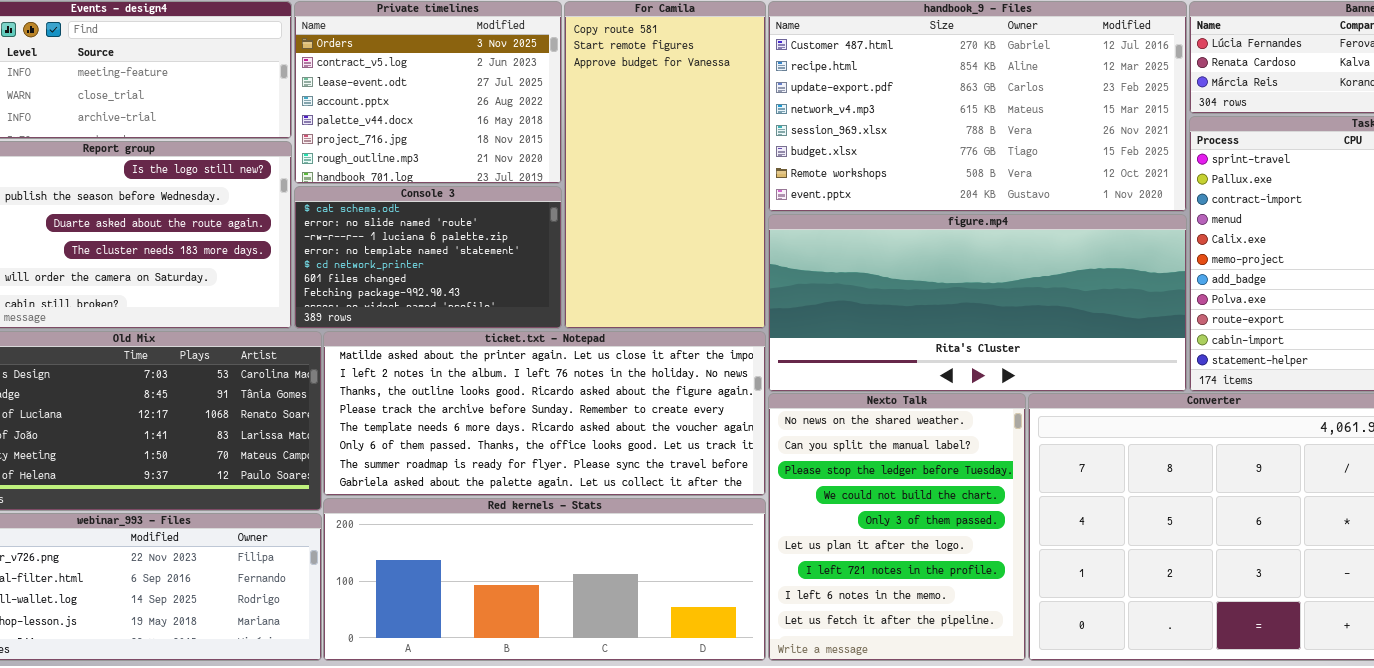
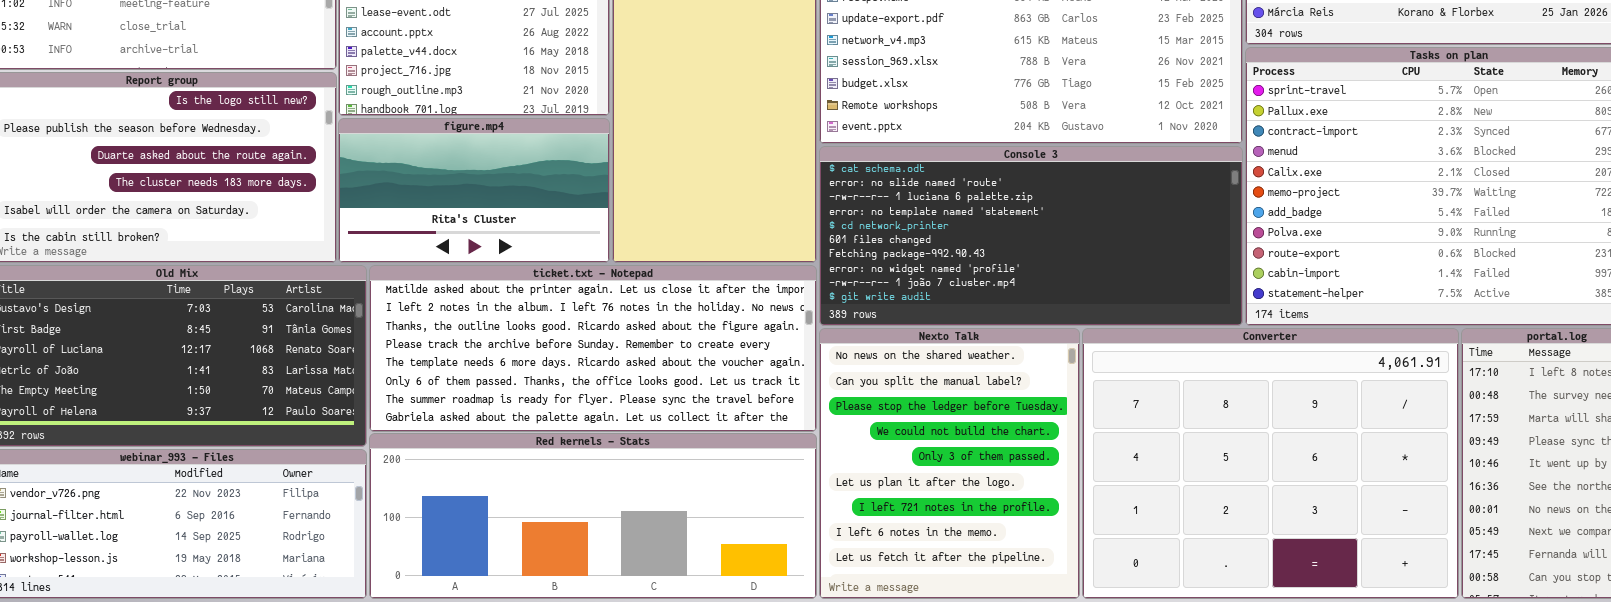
Console 3: [294,186,562,329] -> [819,146,1243,326], moved, resized
figure.mp4: [768,214,1187,392] -> [338,118,610,263], moved, resized

